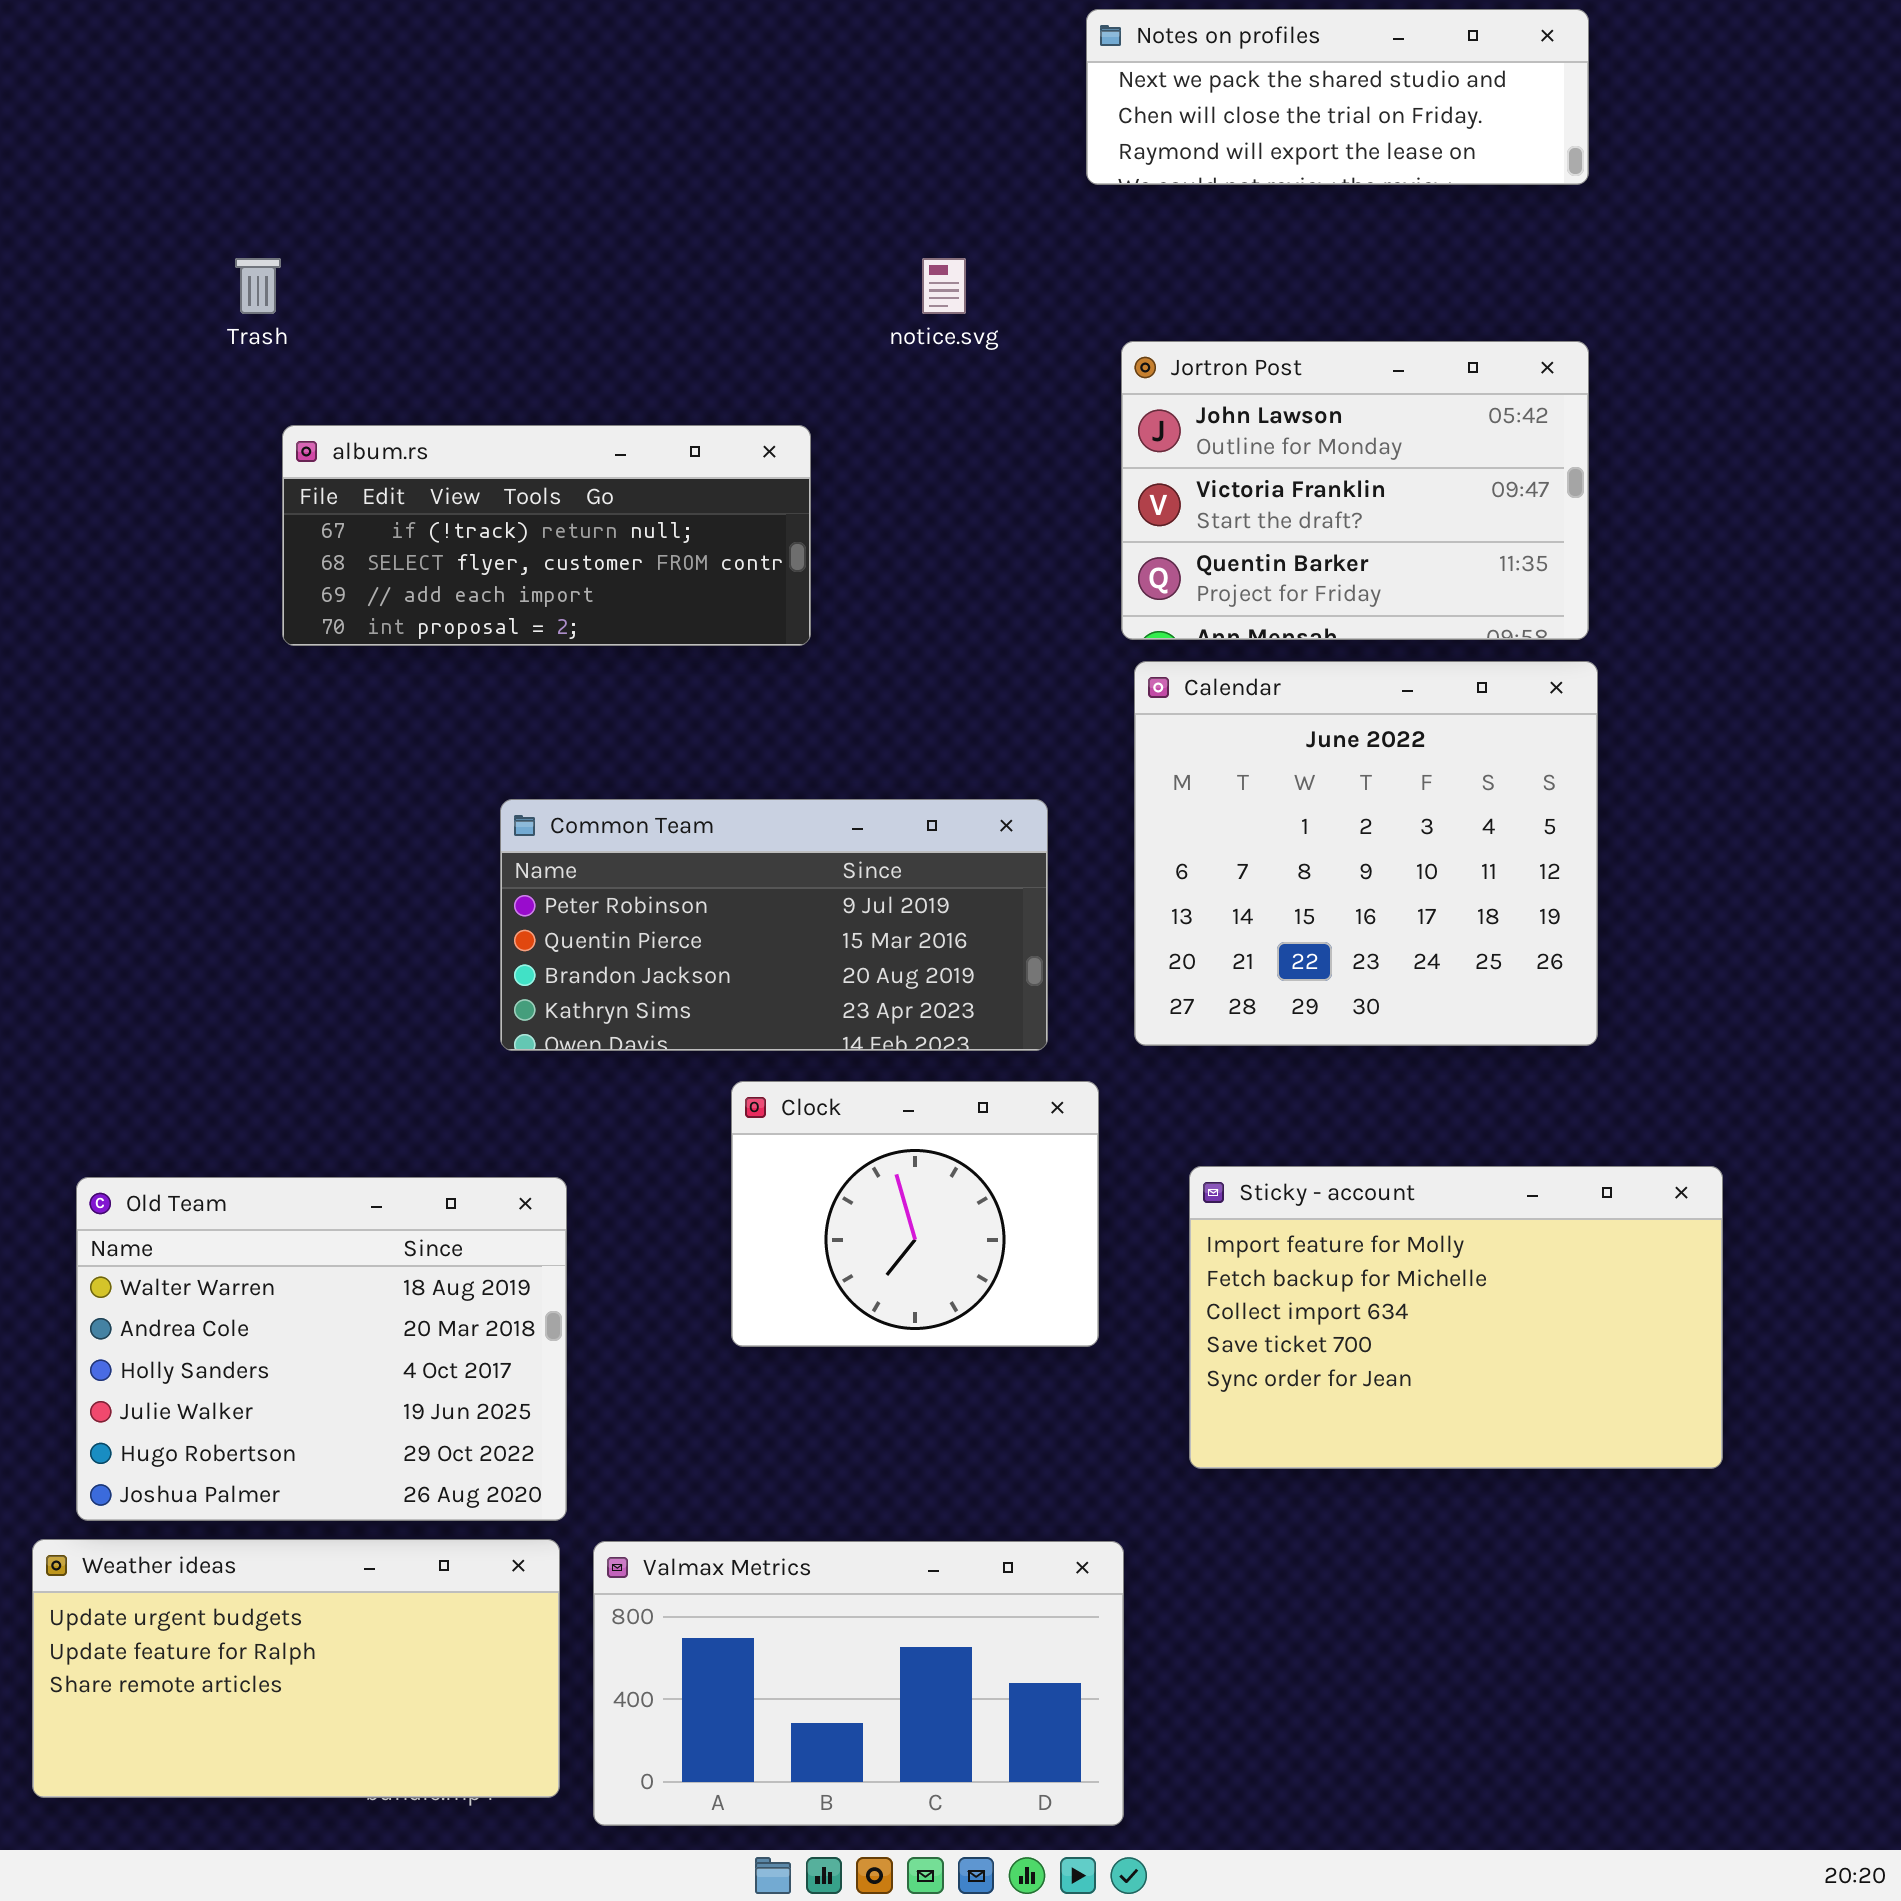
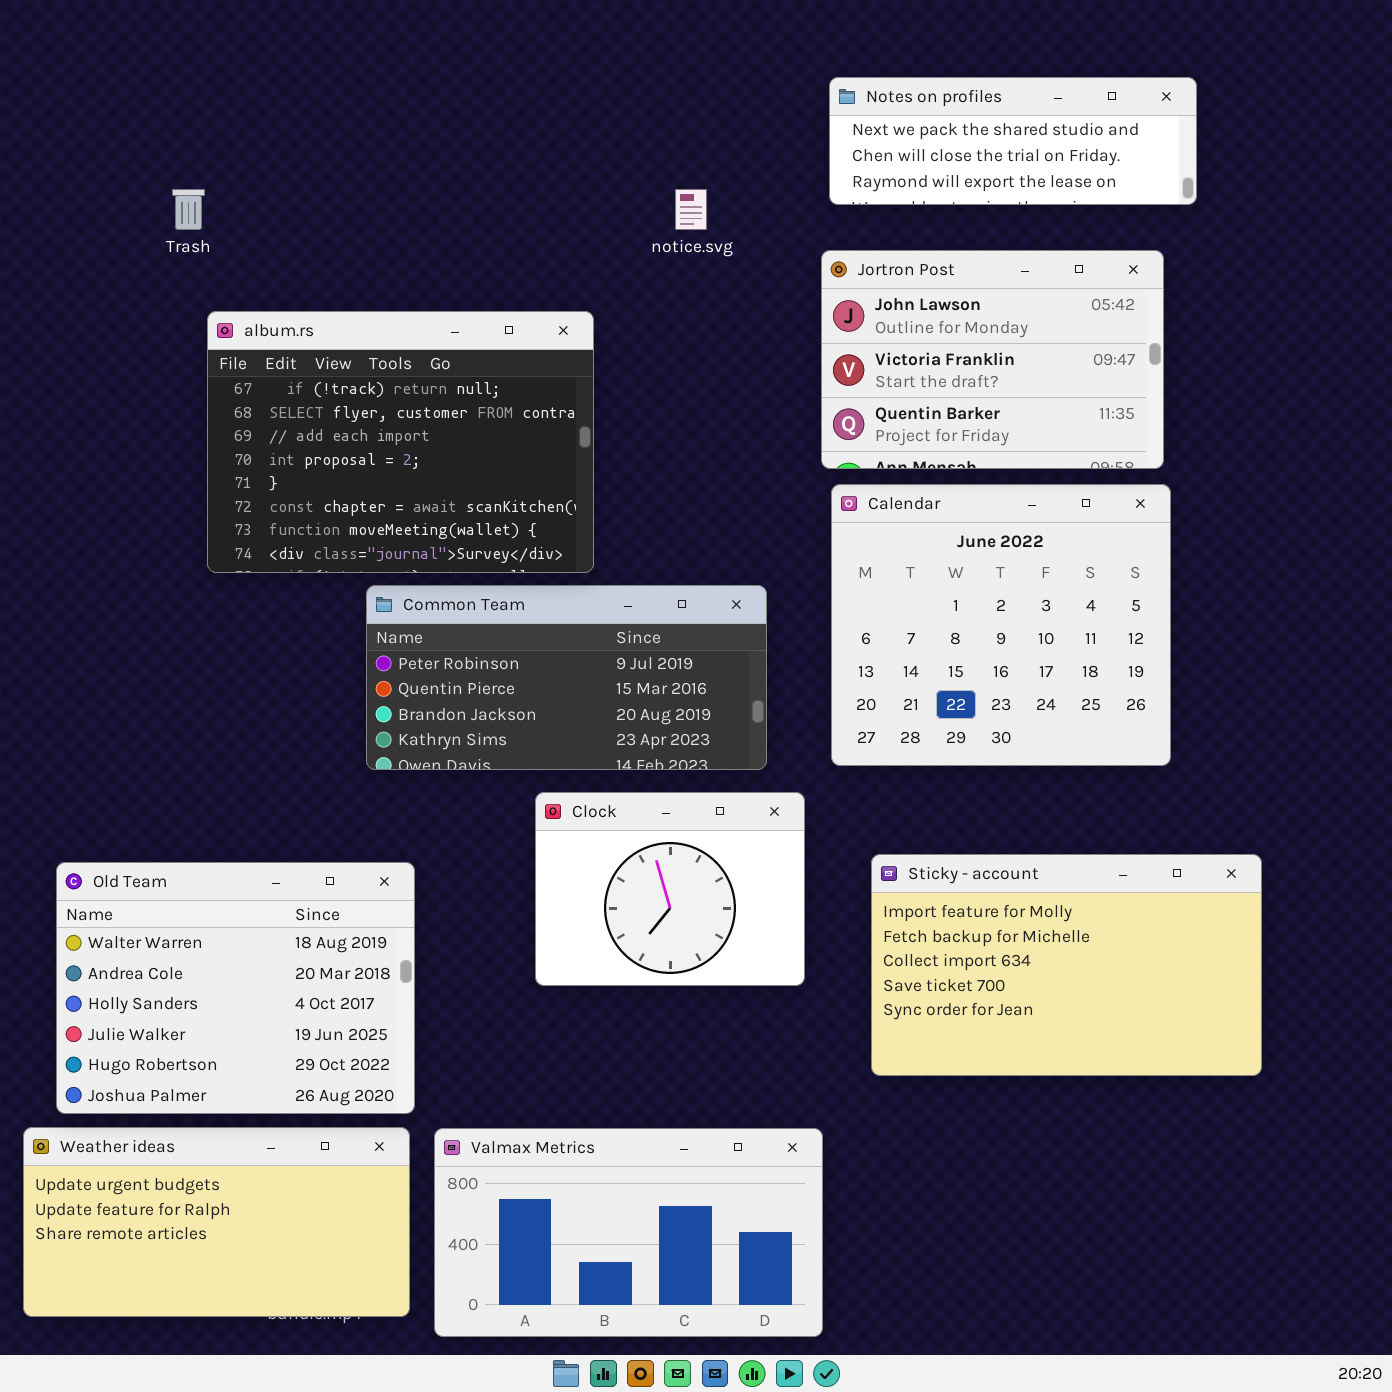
Notes on profiles: [1086,9,1589,185] -> [829,77,1197,205], moved
album.rs: [282,425,811,646] -> [207,311,594,573], resized

